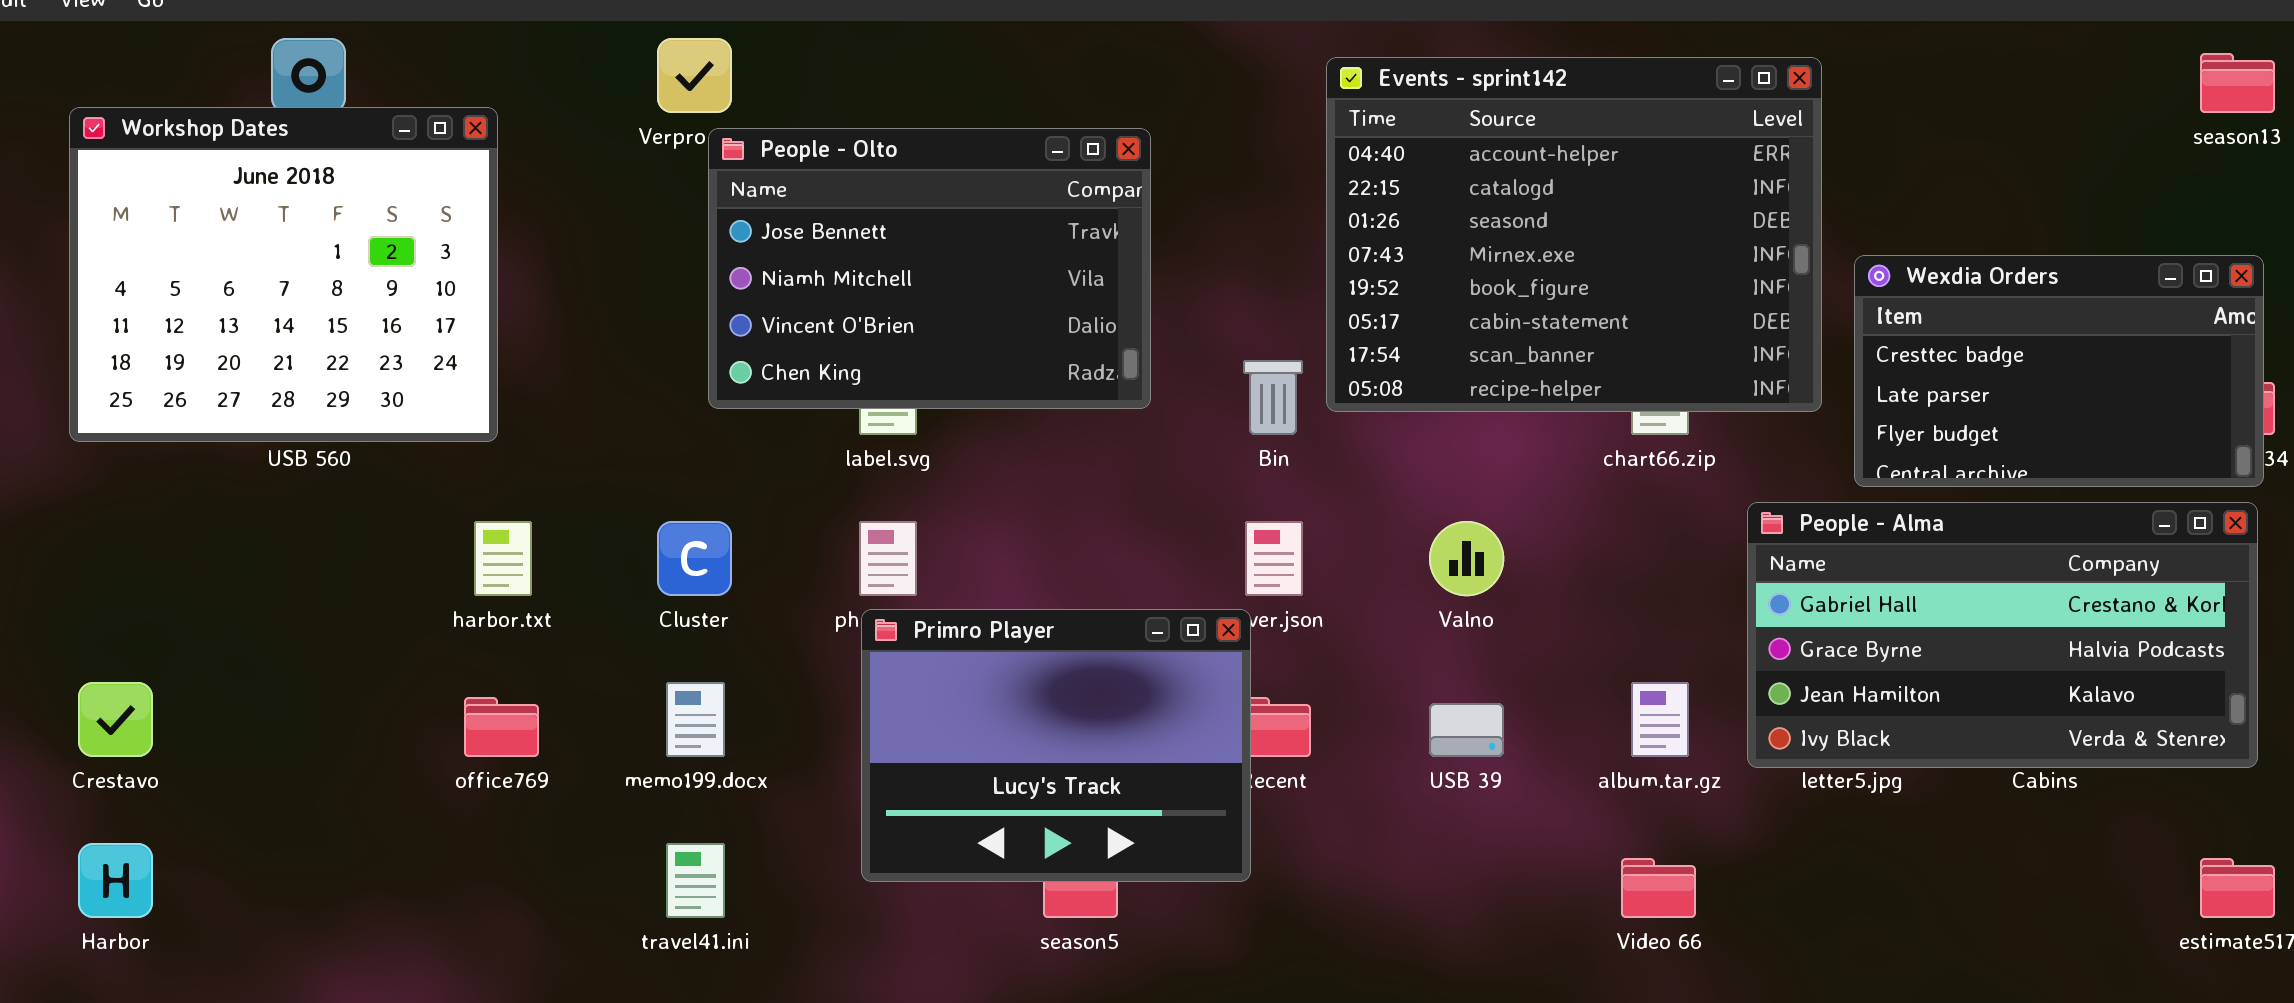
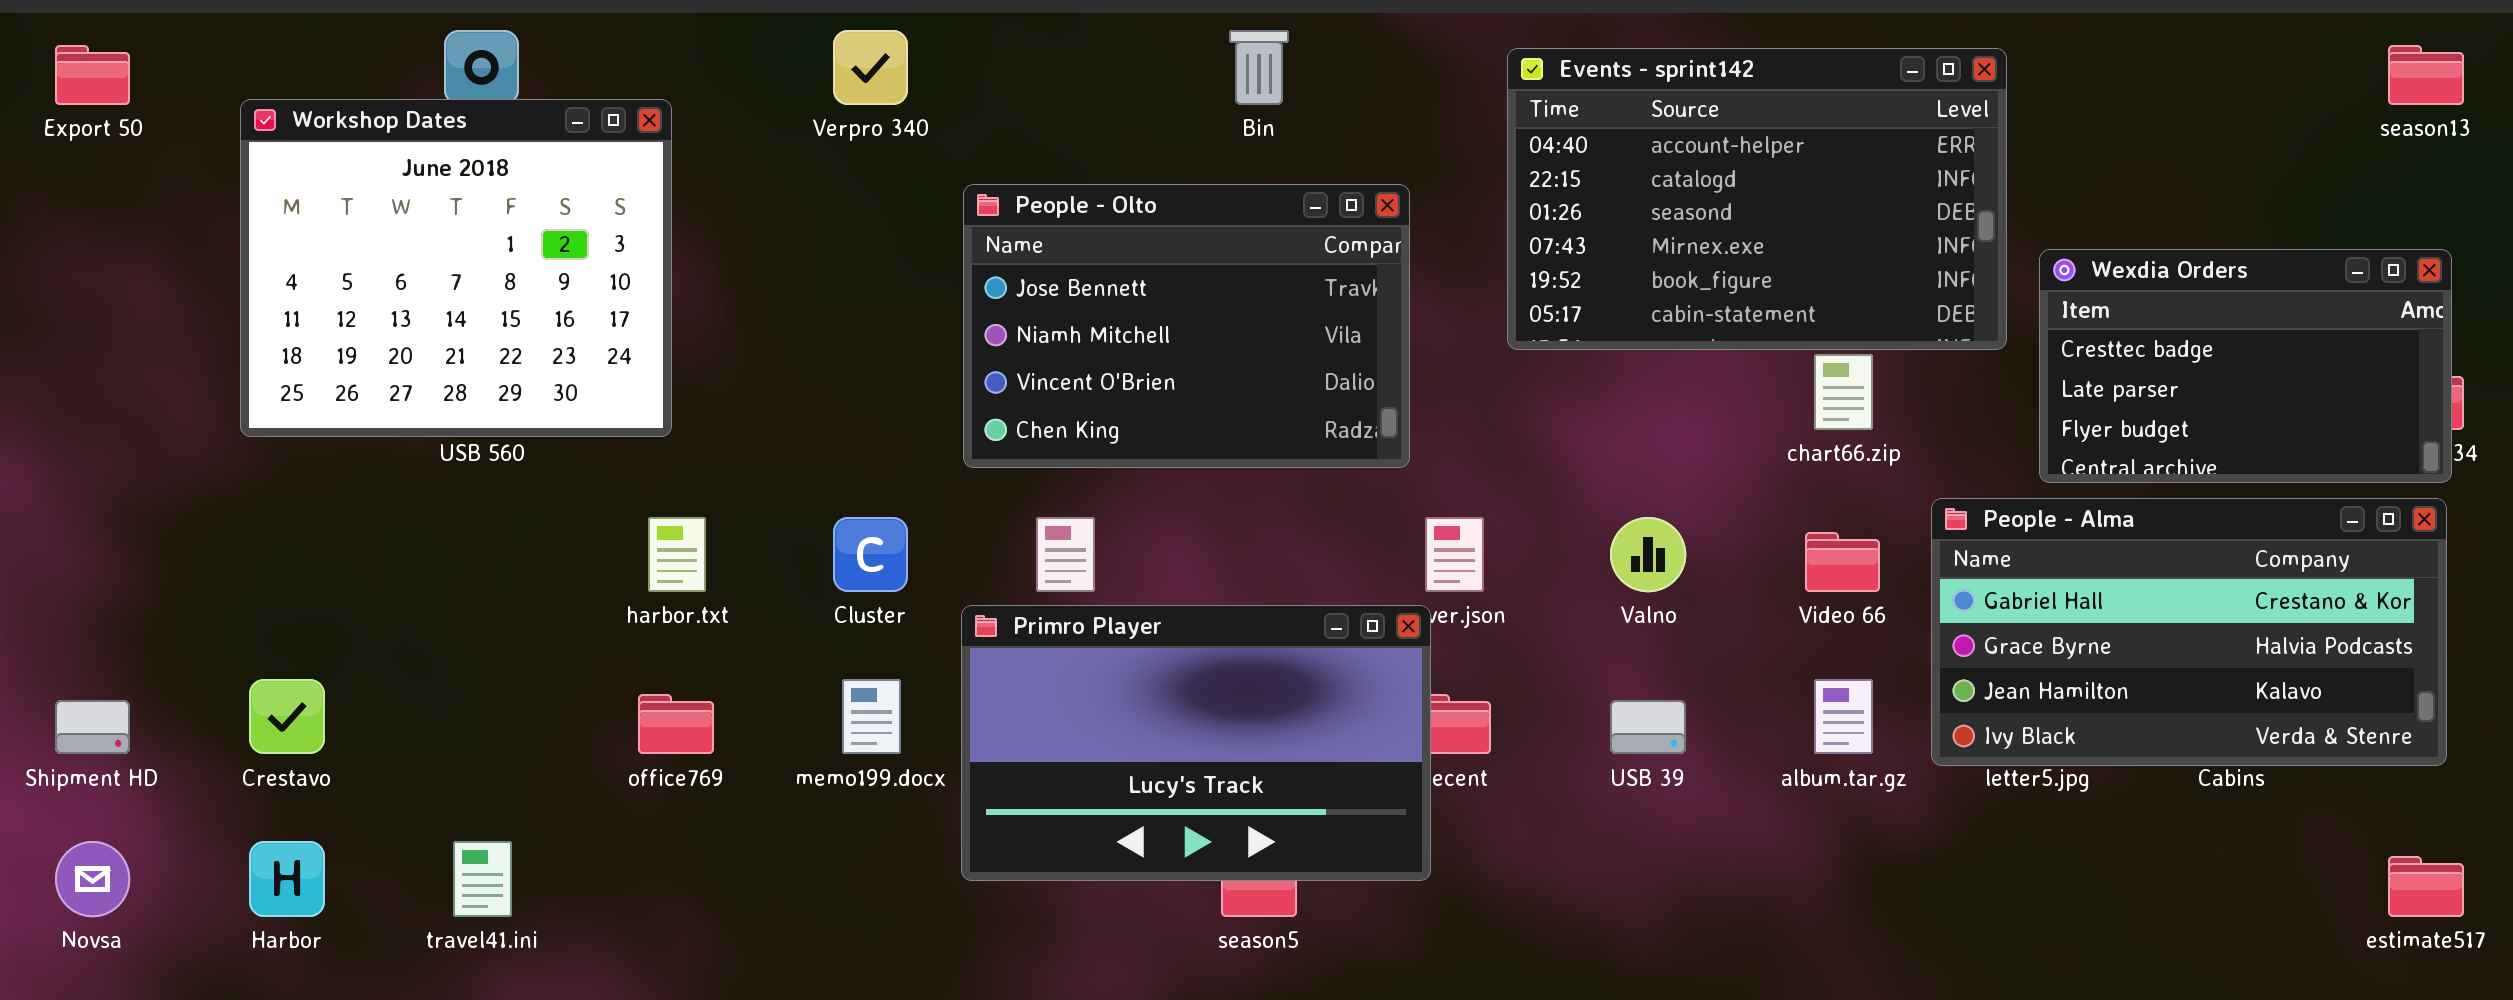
Events - sprint142: [1326,57,1822,412] -> [1507,48,2007,350], resized
People - Olto: [708,128,1151,409] -> [963,184,1410,468], moved
Bin: [1243,360,1303,435] -> [1229,30,1289,105], moved
Primro Player: [861,609,1251,882] -> [961,605,1431,881], resized
travel41.ini: [666,843,725,918] -> [453,841,512,917], moved
Video 66: [1621,858,1696,918] -> [1805,532,1880,592], moved

